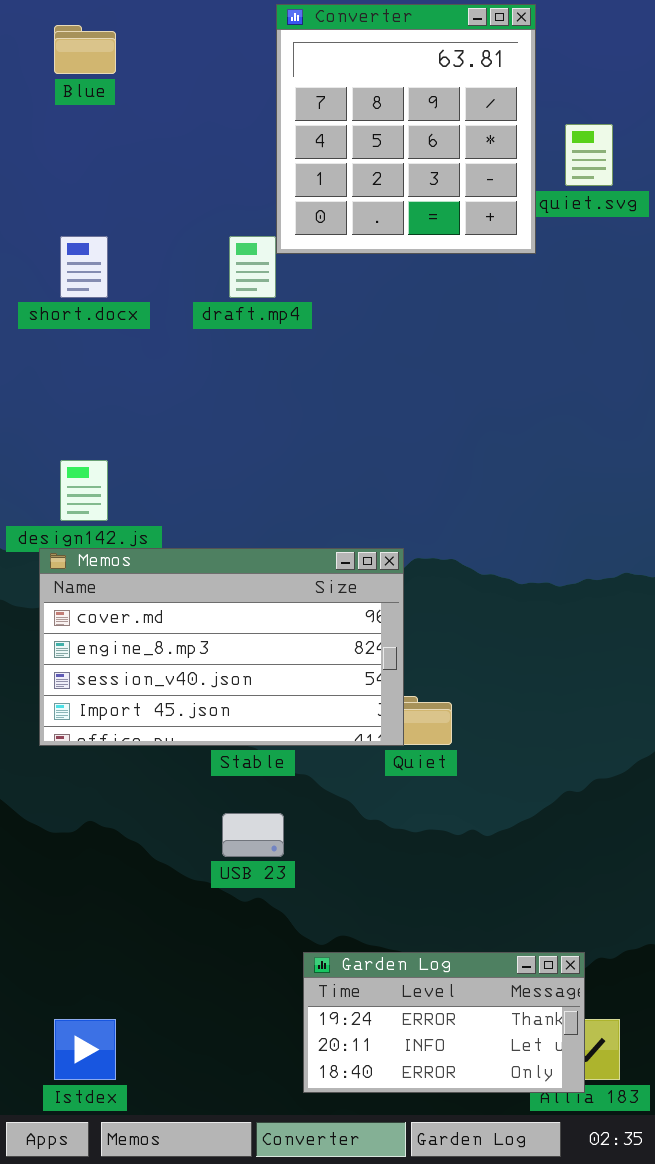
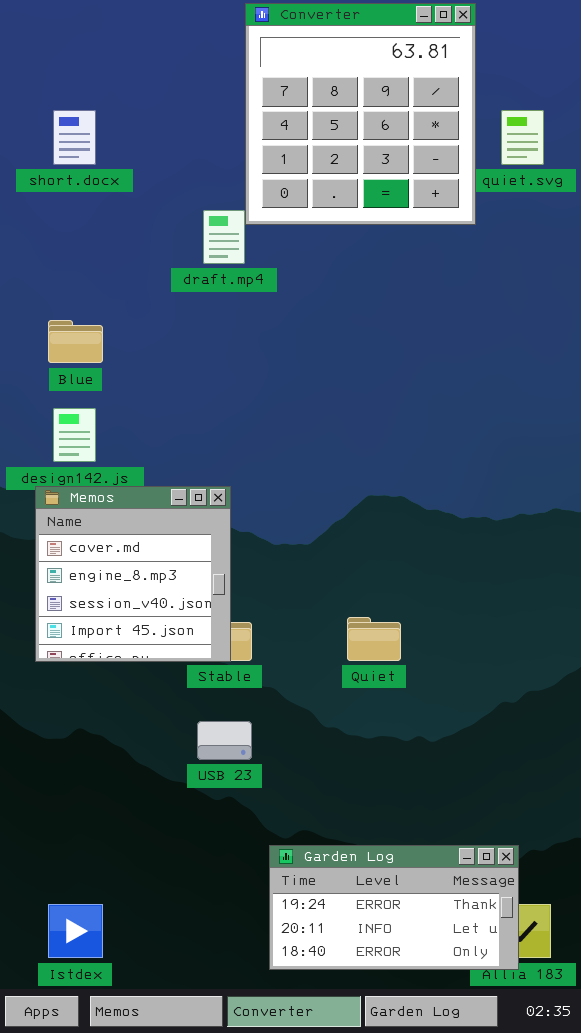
Blue: [54,25,116,74] -> [48,320,103,363], moved
short.docx: [60,236,108,298] -> [53,110,96,165], moved
Memos: [39,548,404,746] -> [35,486,231,662], resized

